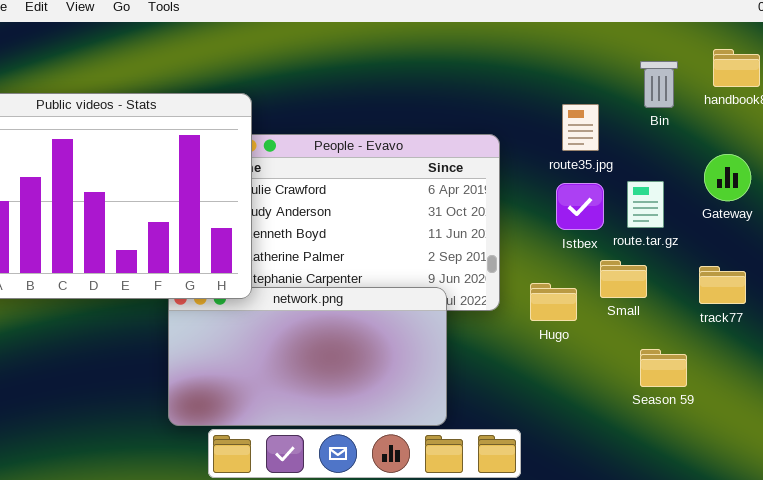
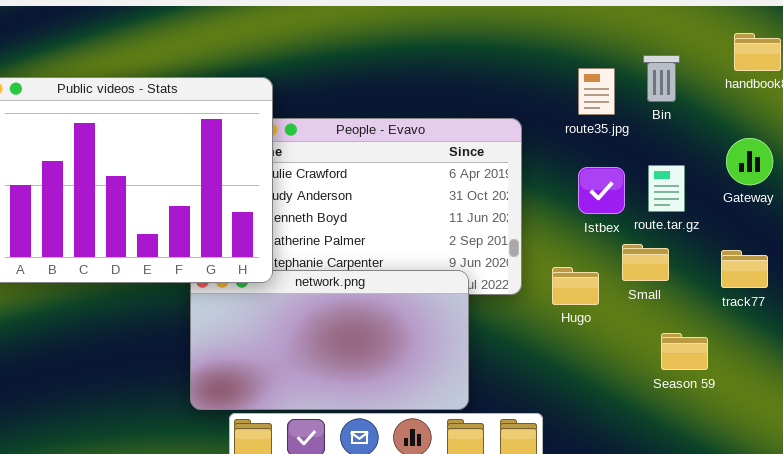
Bin: [640,61,678,108] -> [643,55,680,102], moved
route35.jpg: [562,104,599,151] -> [578,68,615,115], moved

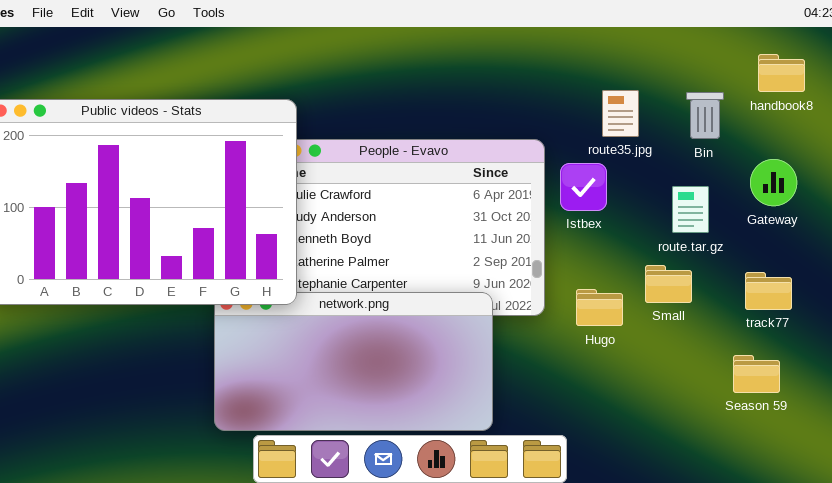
Bin: [643,55,680,102] -> [686,92,724,139], moved
Istbex: [578,167,625,214] -> [560,163,607,211], moved
Season 59: [661,333,708,370] -> [733,355,780,393], moved

